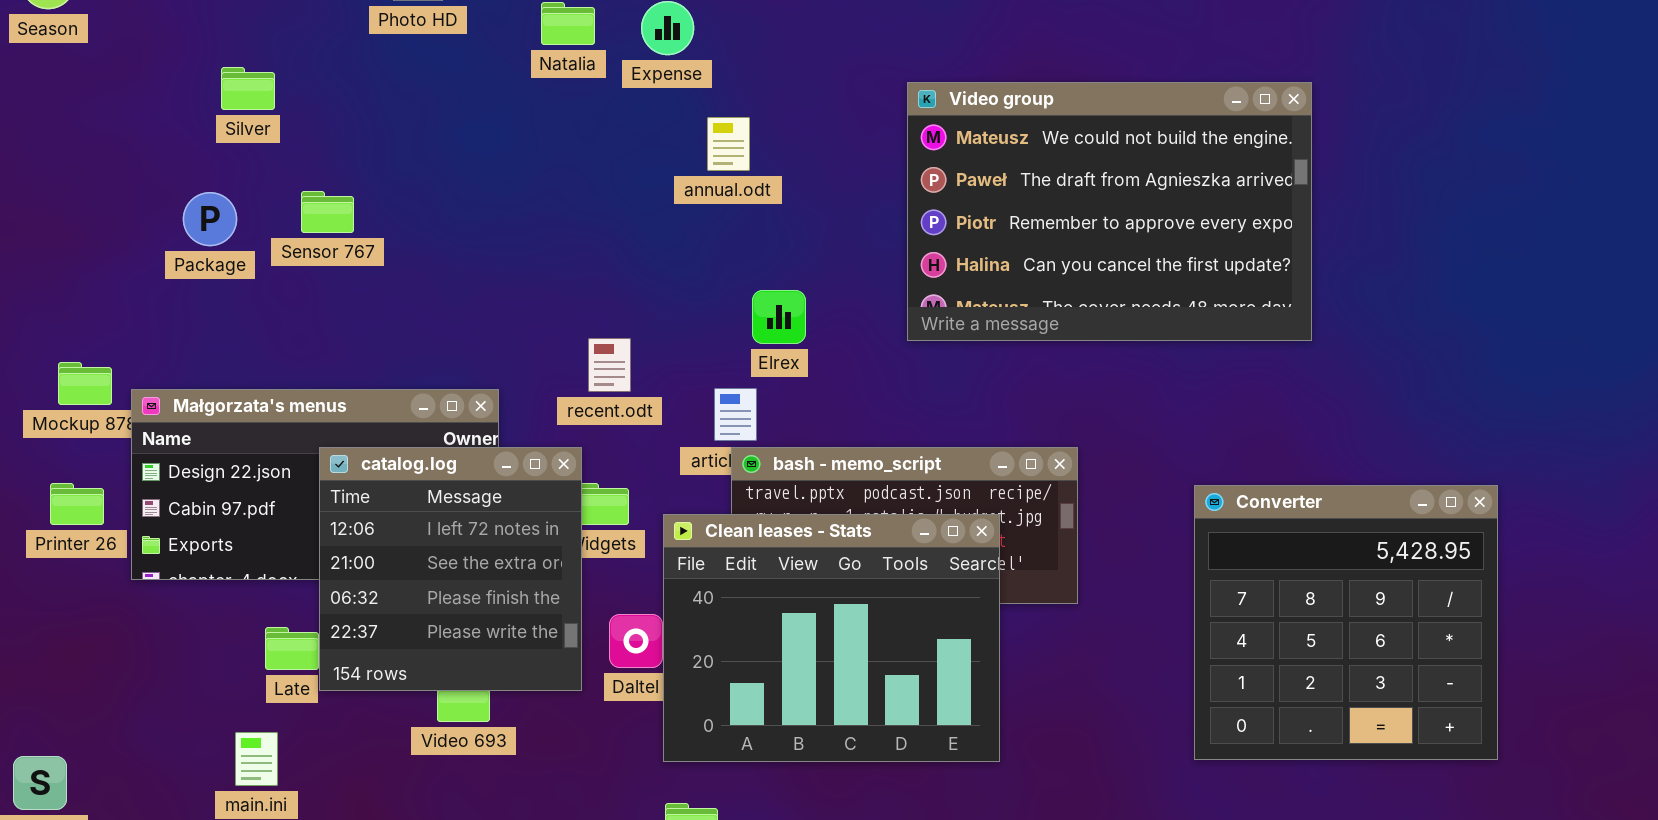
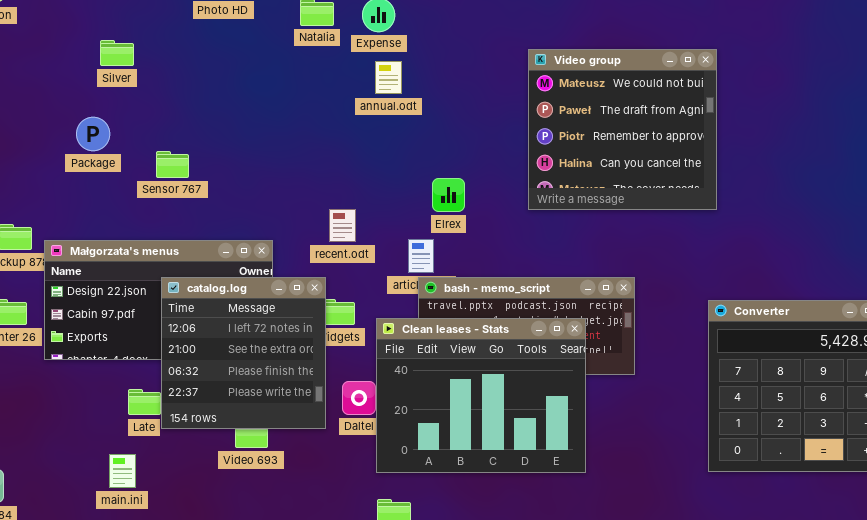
Video group: [907,82,1312,341] -> [528,49,717,210], resized
annual.odt: [707,117,750,171] -> [375,61,402,94], moved
Sensor 767: [301,191,354,233] -> [156,151,189,178], moved

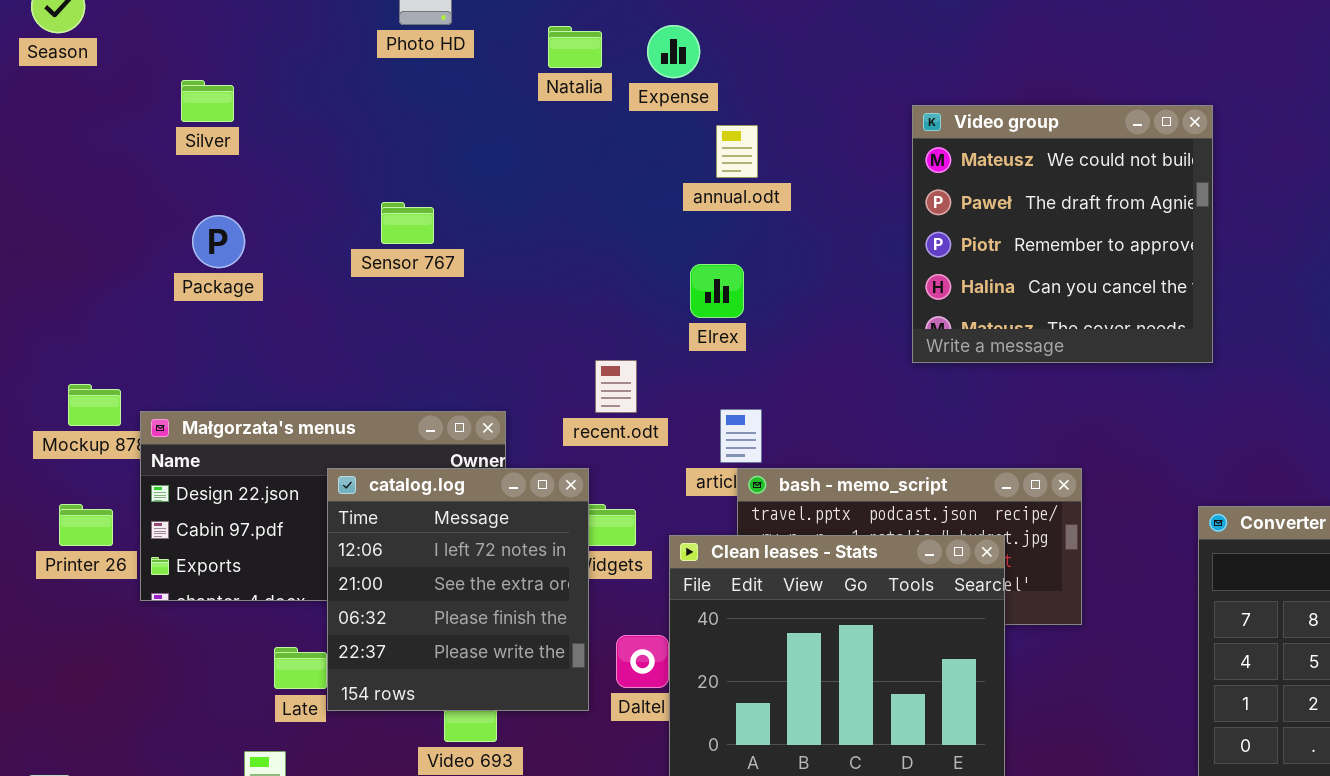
Silver: [100,40,134,66] -> [181,80,234,122], moved
annual.odt: [375,61,402,94] -> [716,125,758,178], moved
Sensor 767: [156,151,189,178] -> [381,202,434,244], moved
Elrex: [432,178,465,212] -> [690,264,744,318], moved

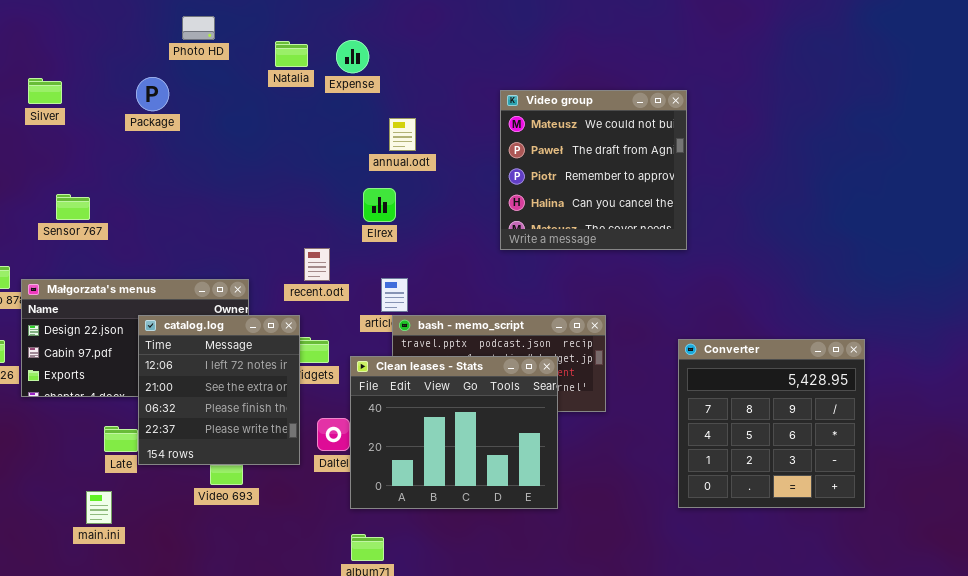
Silver: [181,80,234,122] -> [28,78,62,104], moved
annual.odt: [716,125,758,178] -> [389,118,416,151], moved
Sensor 767: [381,202,434,244] -> [56,194,90,220], moved
Package: [192,215,245,268] -> [136,77,169,111], moved

